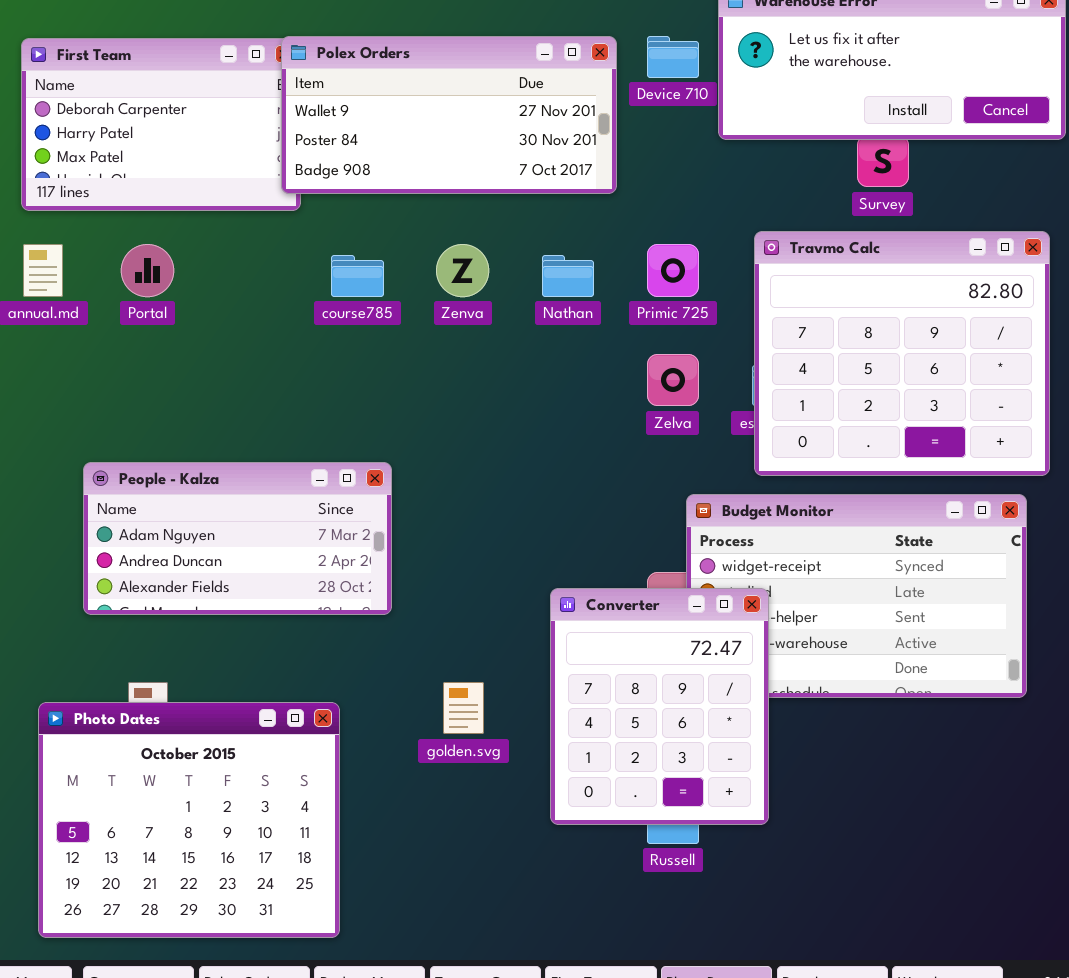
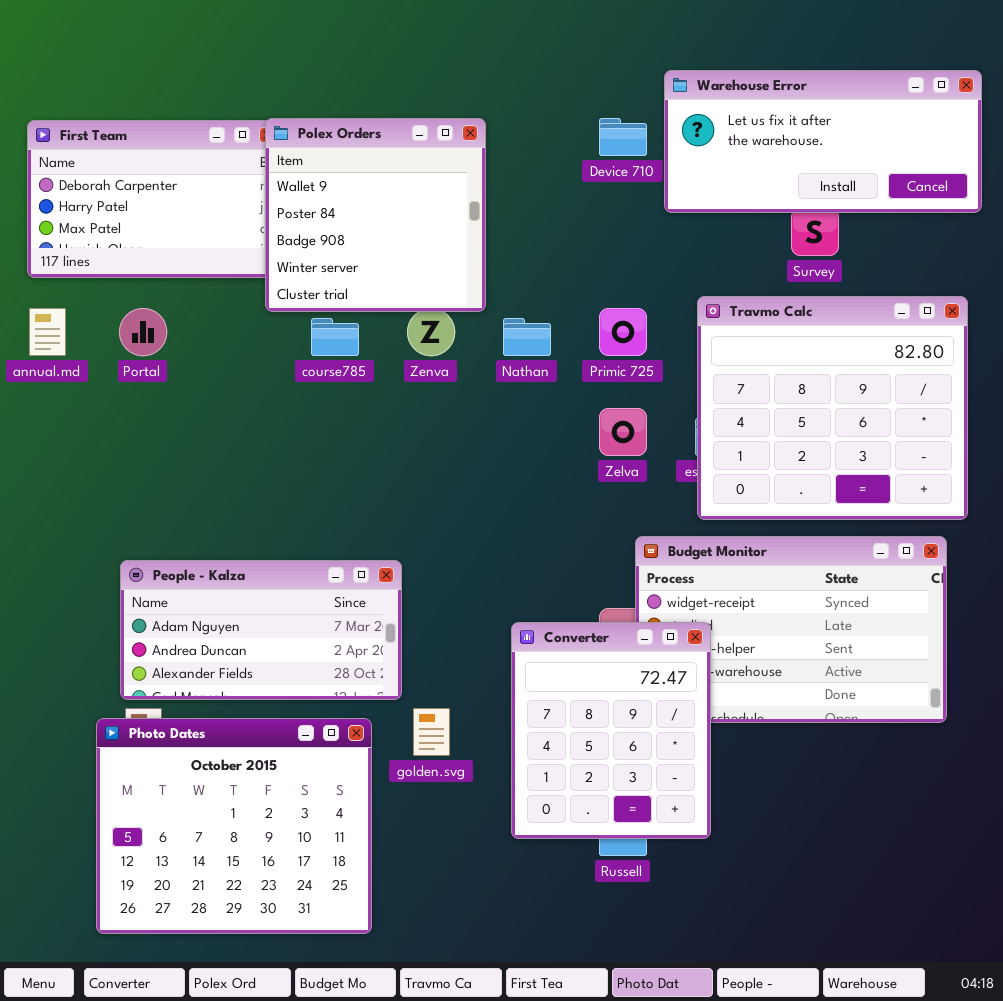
Polex Orders: [281,36,617,194] -> [265,118,486,312], resized
People - Kalza: [83,462,392,615] -> [120,560,402,700], moved
Photo Dates: [38,702,340,938] -> [96,718,372,934], moved

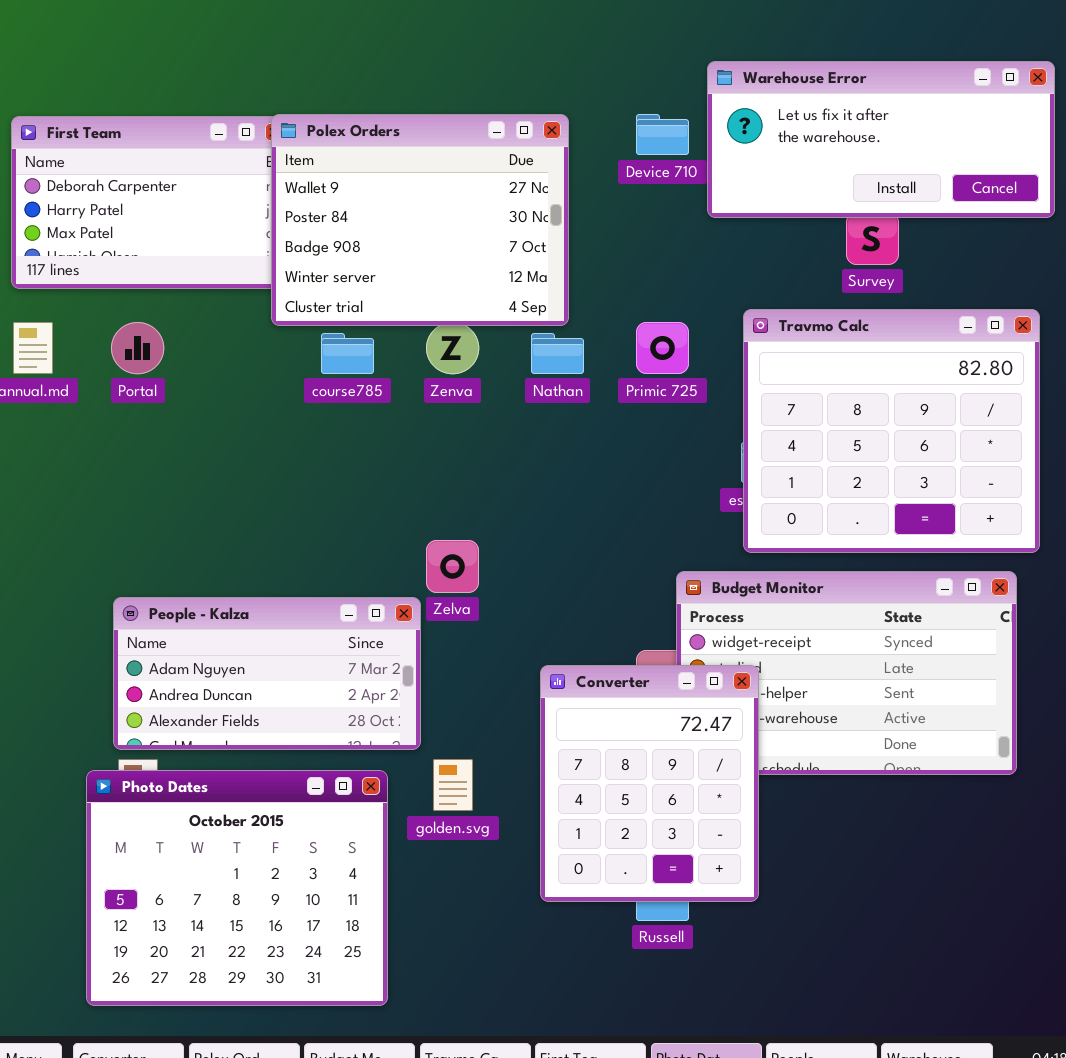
Polex Orders: [265,118,486,312] -> [271,114,569,326], resized
Zelva: [599,408,647,456] -> [426,540,479,593], moved

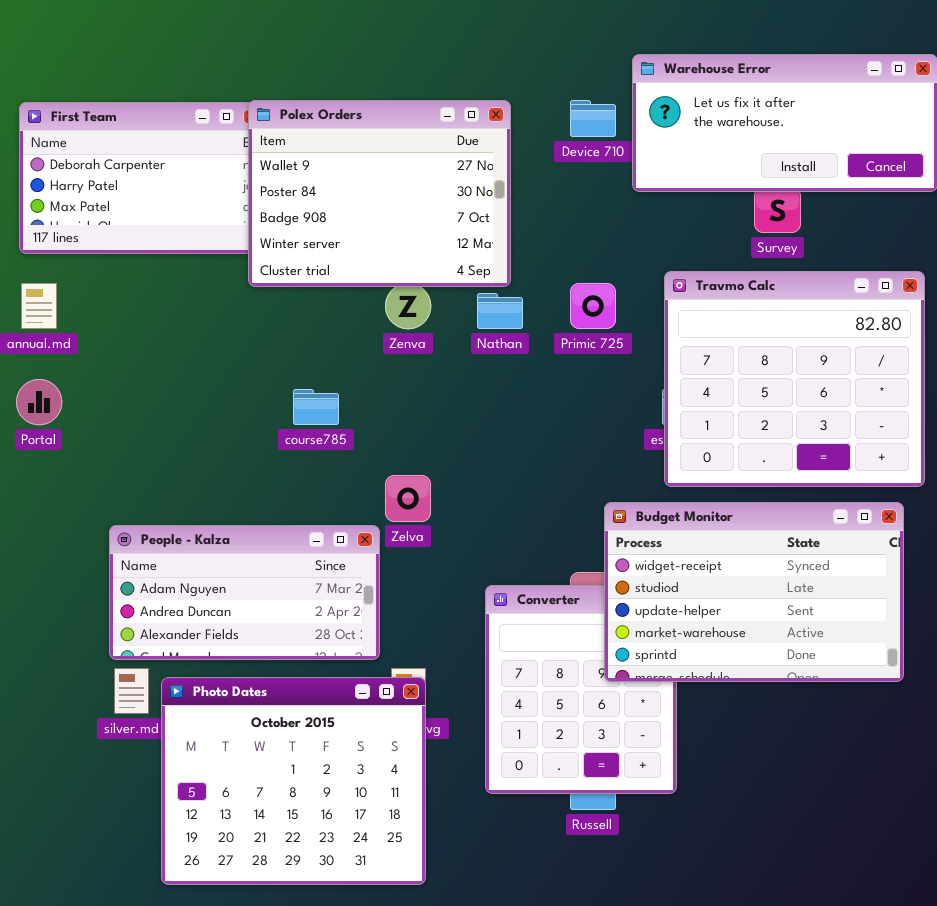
Portal: [111,322,164,374] -> [16,379,62,425], moved
course785: [321,333,374,374] -> [293,389,339,425], moved
Budget Monitor: [676,571,1017,775] -> [604,502,904,682], raised
Photo Dates: [86,770,388,1006] -> [161,677,426,885], moved

